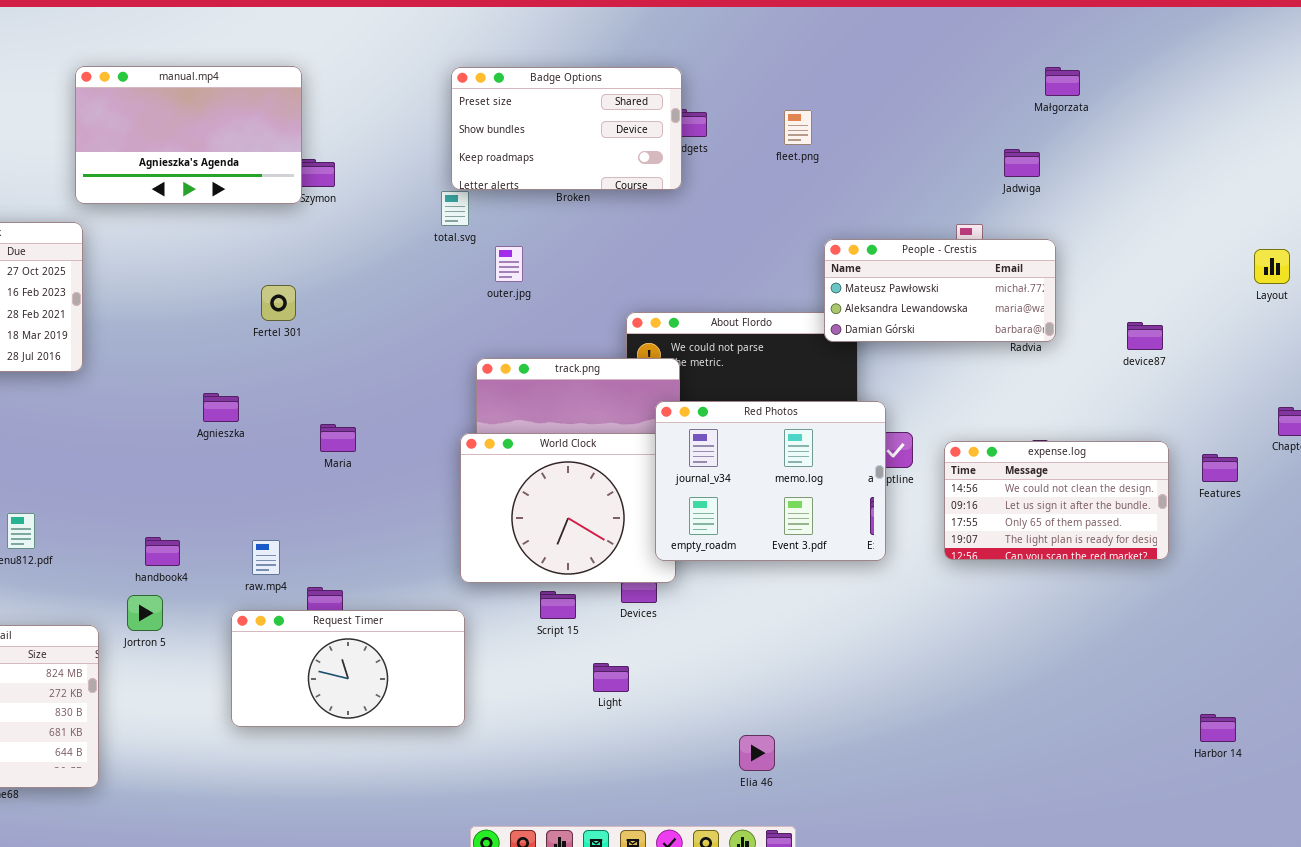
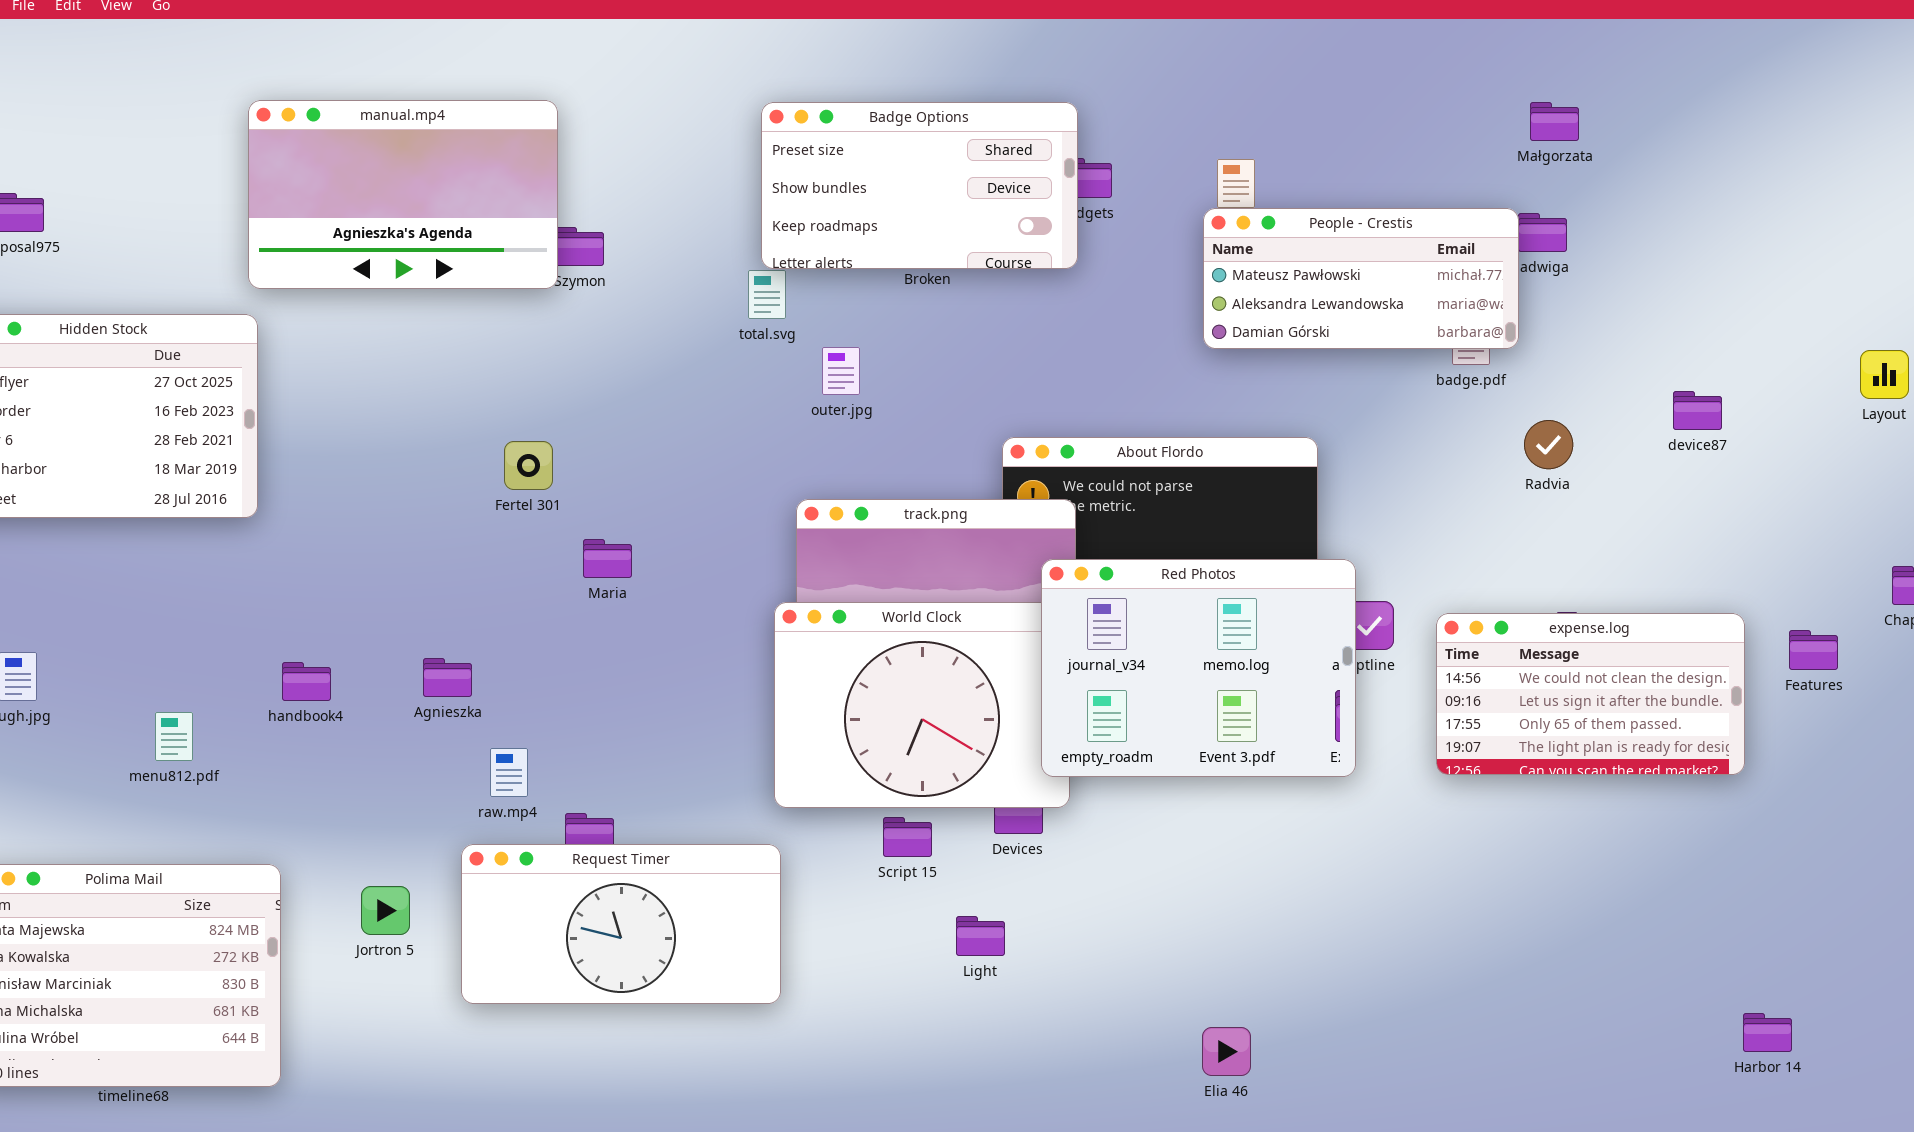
Małgorzata: [1045,67,1080,96] -> [1530,102,1579,141], moved
People - Crestis: [824,239,1056,342] -> [1203,208,1519,349], moved
Fertel 301: [261,285,296,321] -> [504,441,553,490], moved
device87: [1127,322,1163,350] -> [1673,391,1722,430], moved
Agnieszka: [203,393,239,422] -> [423,658,472,697], moved
Maria: [320,424,356,452] -> [583,539,632,578], moved
handbook4: [145,537,180,566] -> [282,662,331,701], moved
Jortron 5: [127,595,163,631] -> [361,886,410,935], moved
Harbor 14: [1200,714,1236,742] -> [1743,1013,1792,1052], moved
Elia 46: [739,735,775,771] -> [1202,1027,1251,1076], moved

